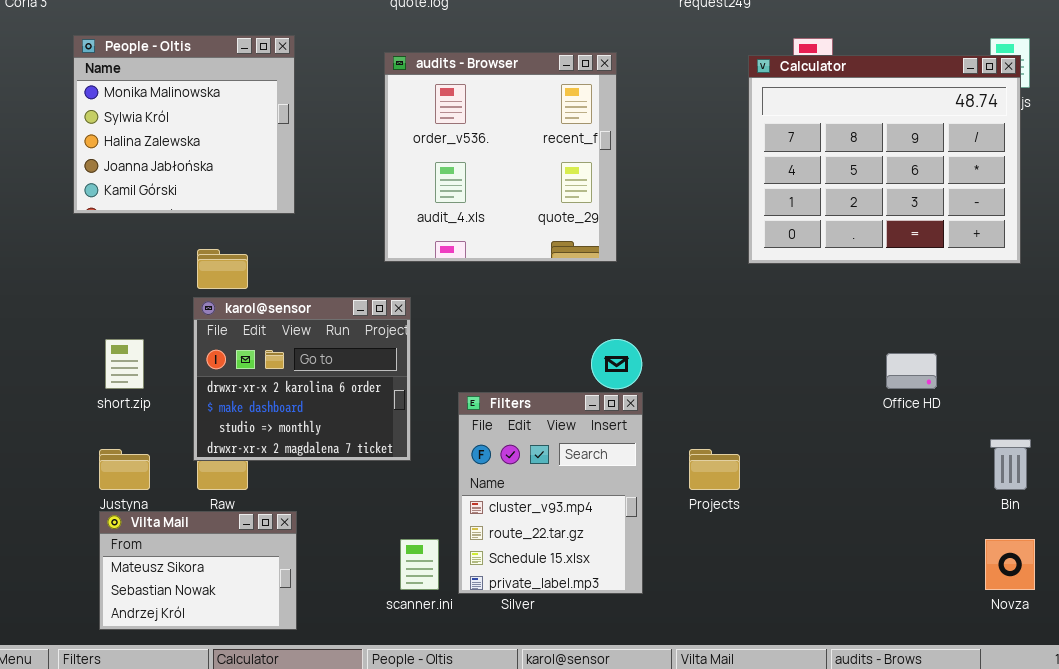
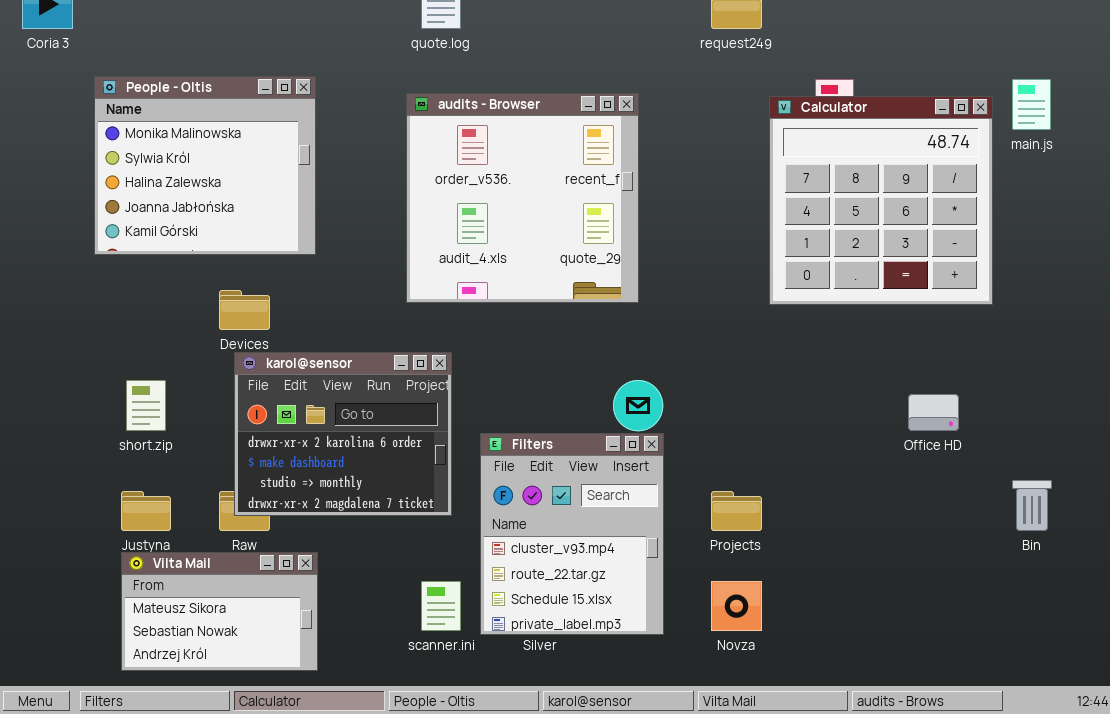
Calculator: [748,55,1021,264] -> [769,96,993,305], resized
karol@sensor: [193,297,411,461] -> [234,352,452,516], moved
Novza: [985,539,1035,590] -> [711,581,762,631], moved

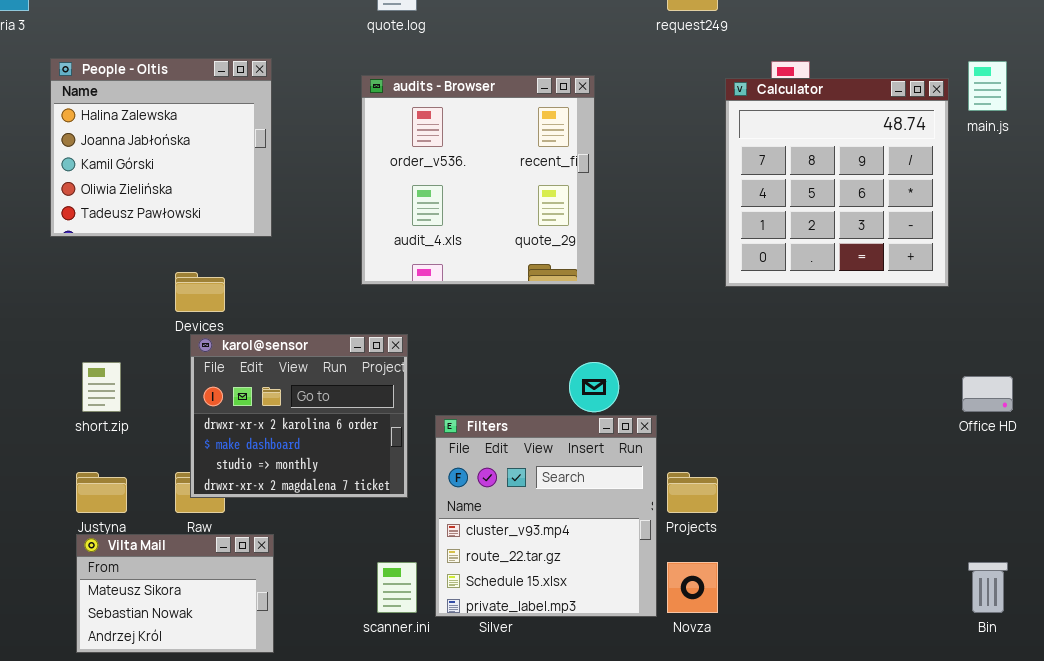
People - Oltis: [94,76,316,255] -> [50,58,272,237], scrolled down 2 rows
Office HD: [908,394,959,431] -> [962,376,1013,412], moved
Filters: [480,433,664,635] -> [435,415,657,617], resized
Bin: [1012,480,1052,531] -> [968,562,1008,613], moved

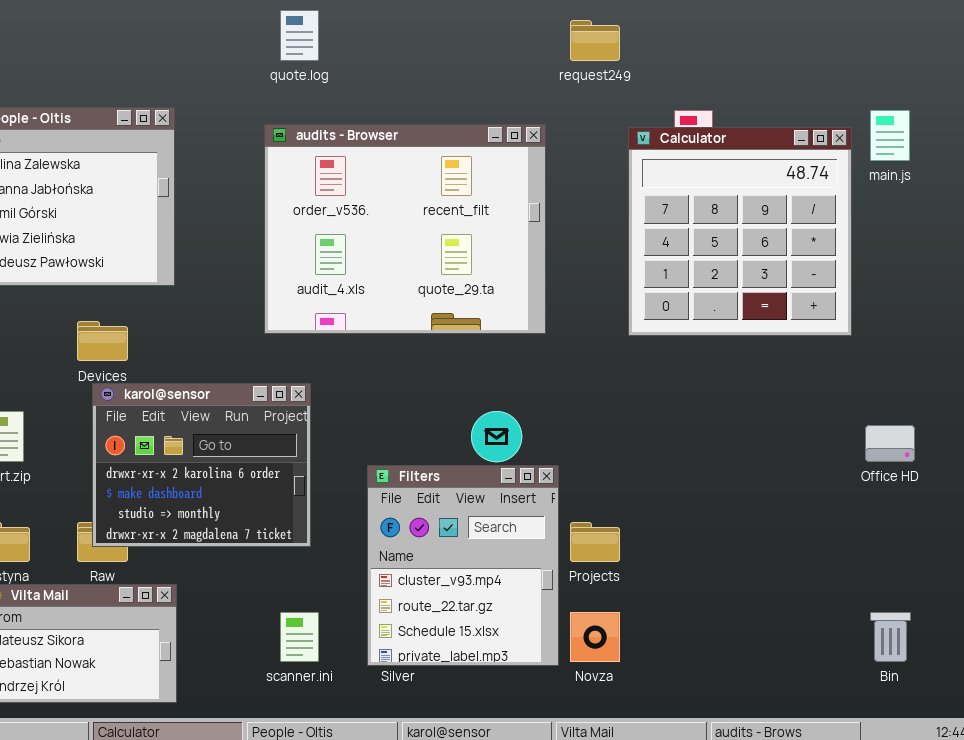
audits - Browser: [361,75,595,285] -> [264,124,546,334], resized
Filters: [435,415,657,617] -> [367,465,559,666], resized

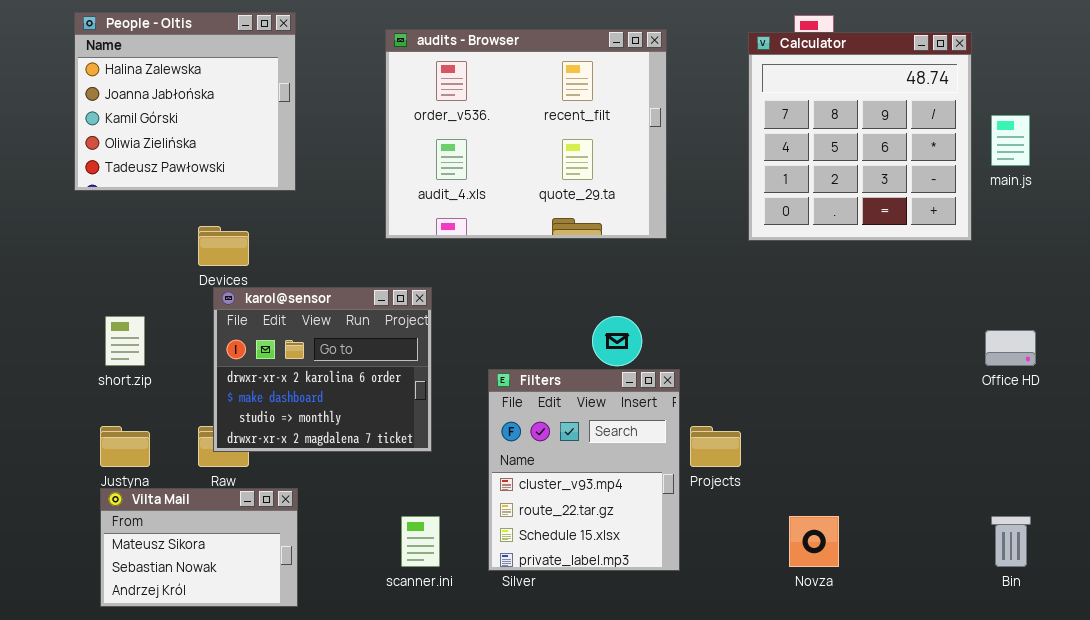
main.js: [870,110,910,161] -> [991,115,1030,166], moved
Novza: [570,612,620,662] -> [789,516,839,567], moved

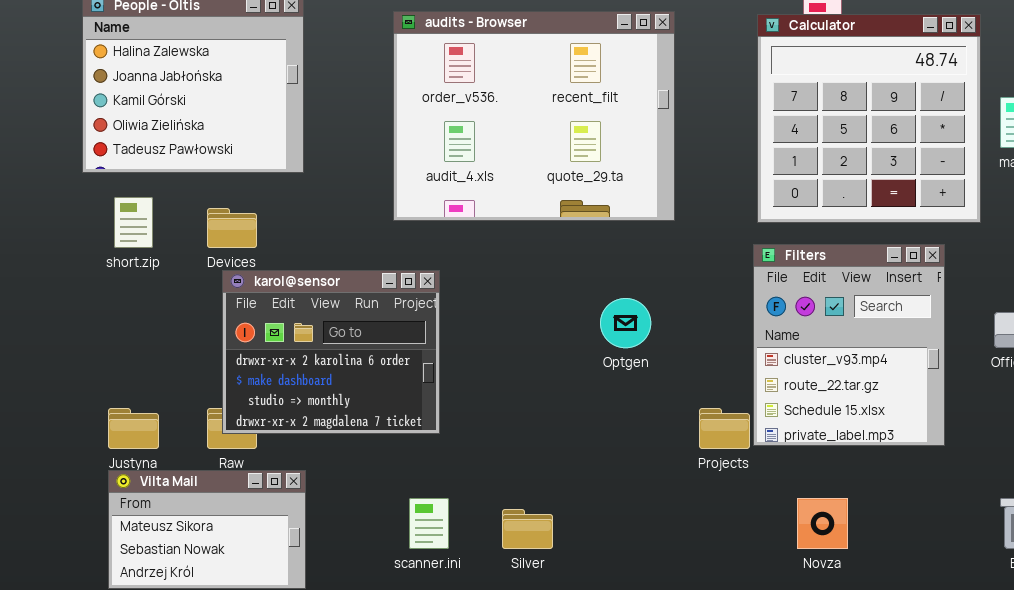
short.zip: [105,316,145,366] -> [114,197,153,248], moved
Filters: [488,369,680,571] -> [753,244,945,446], moved

